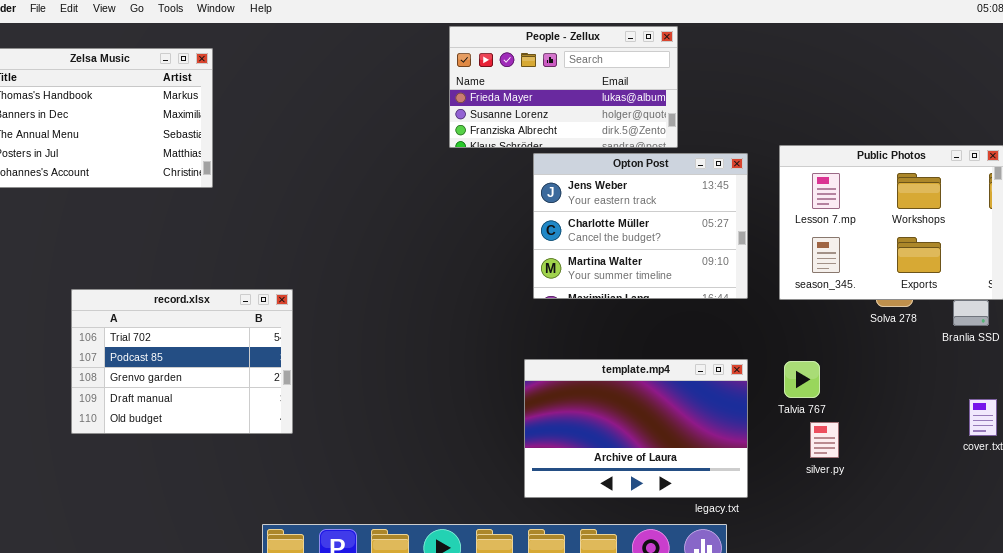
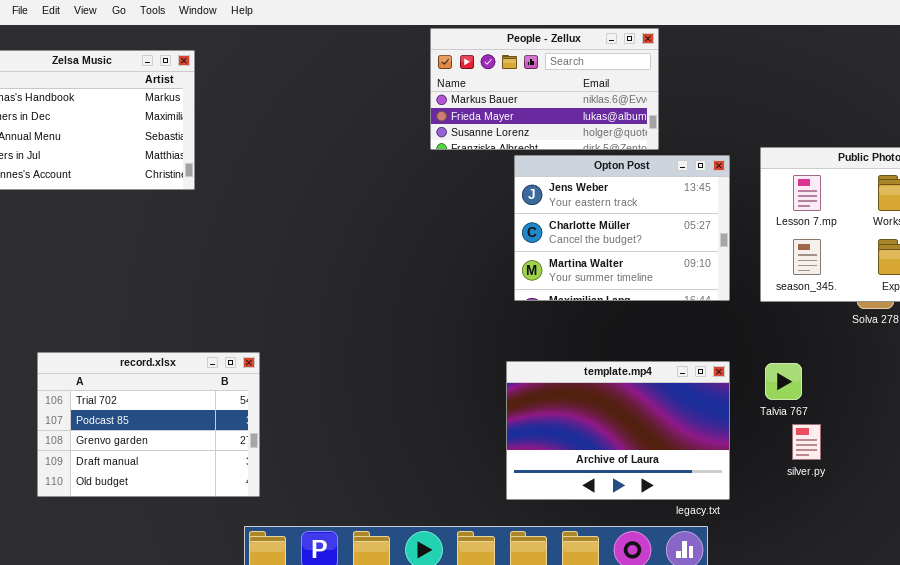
People - Zellux: [449,26,678,148] -> [430,28,659,150], scrolled up 1 row
record.xlsx: [71,289,293,434] -> [37,352,260,497], moved

